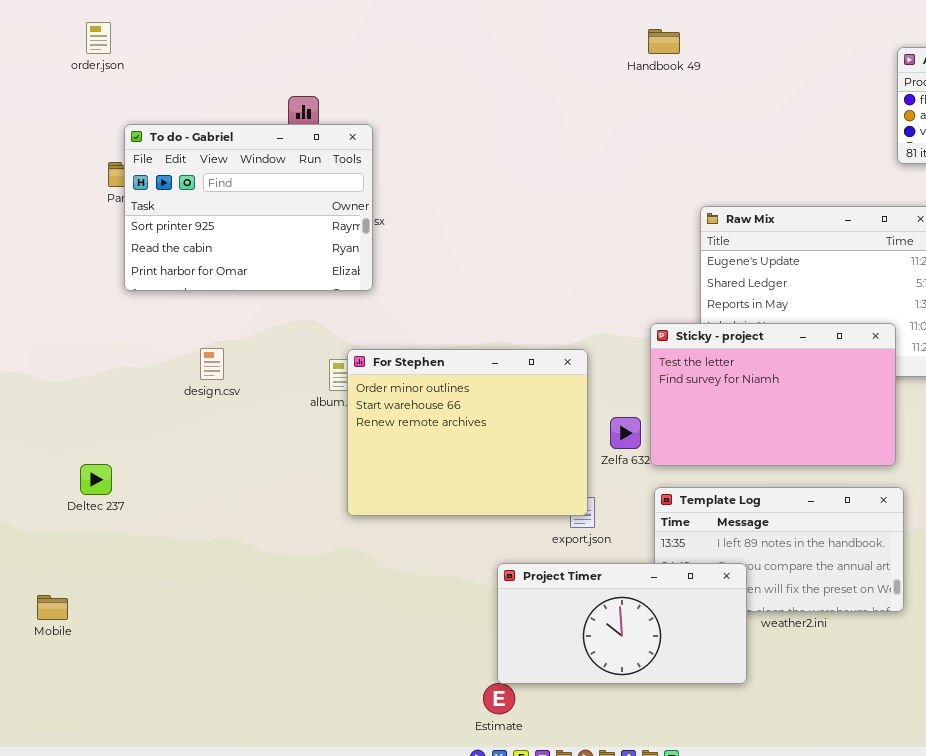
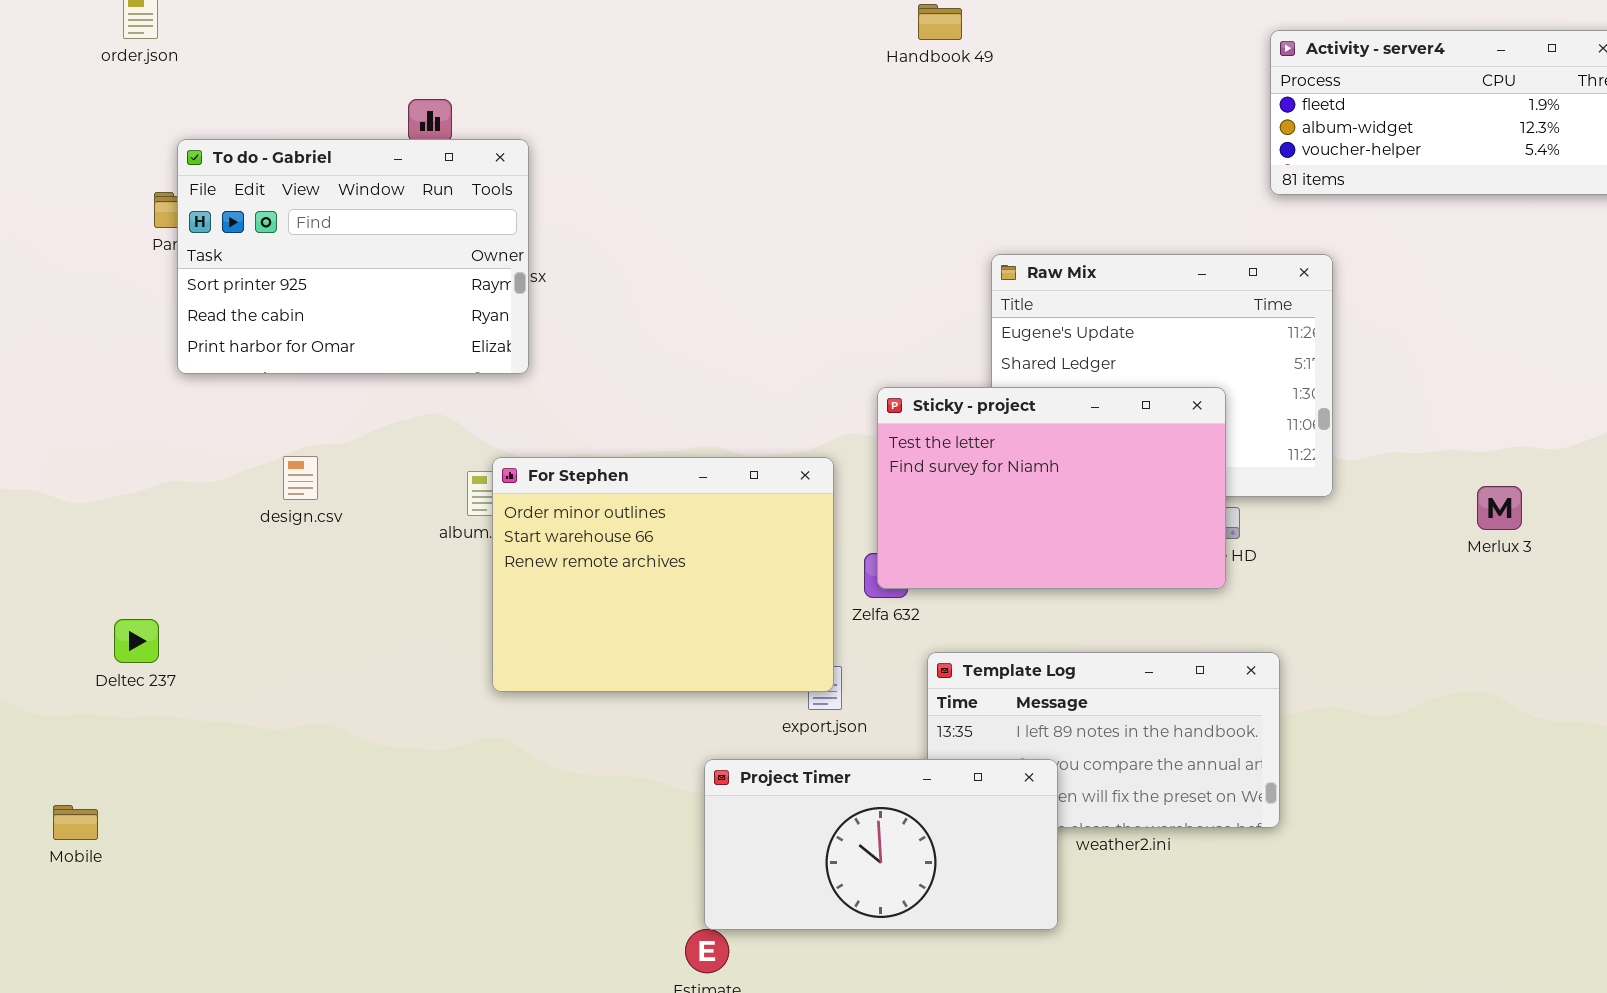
Sticky - project: [650,323,896,466] -> [877,387,1226,589], moved

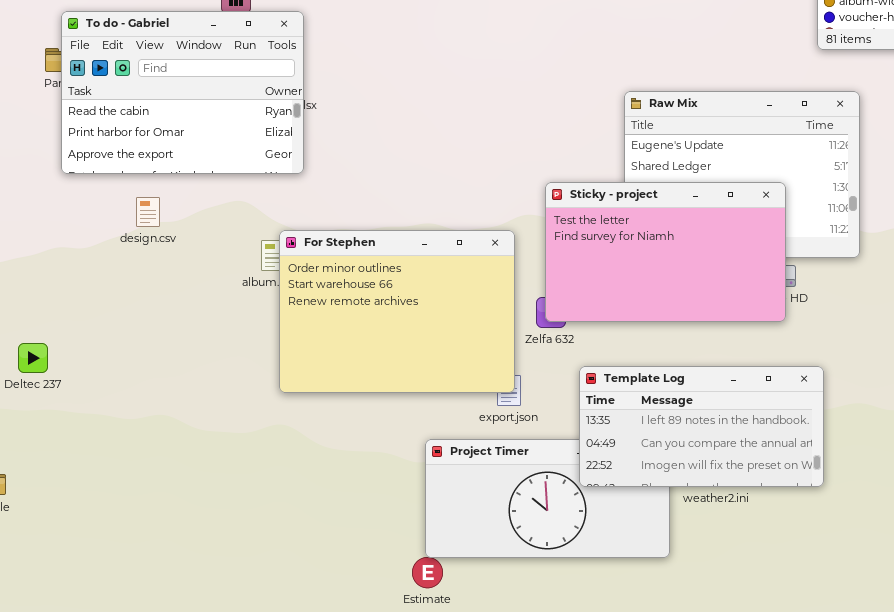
To do - Gabriel: [177,139,529,374] -> [61,11,304,174], scrolled down 1 row
design.csv: [283,456,318,500] -> [136,197,160,227], moved
Template Log: [927,652,1280,828] -> [579,366,824,487], raised

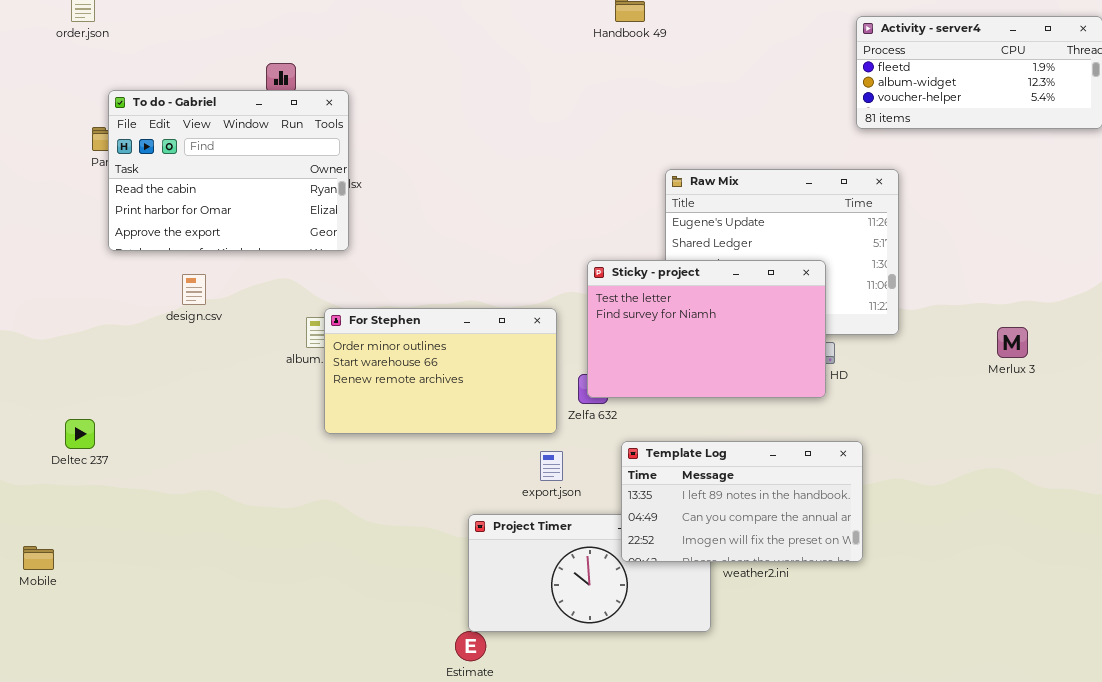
For Stephen: [279,230,515,393] -> [324,308,557,434], resized

